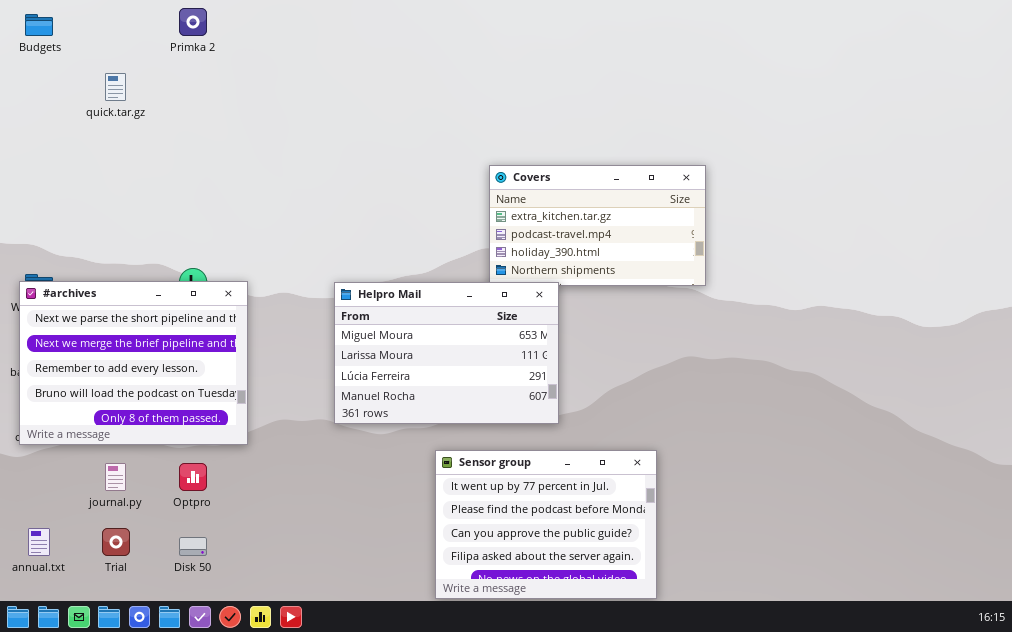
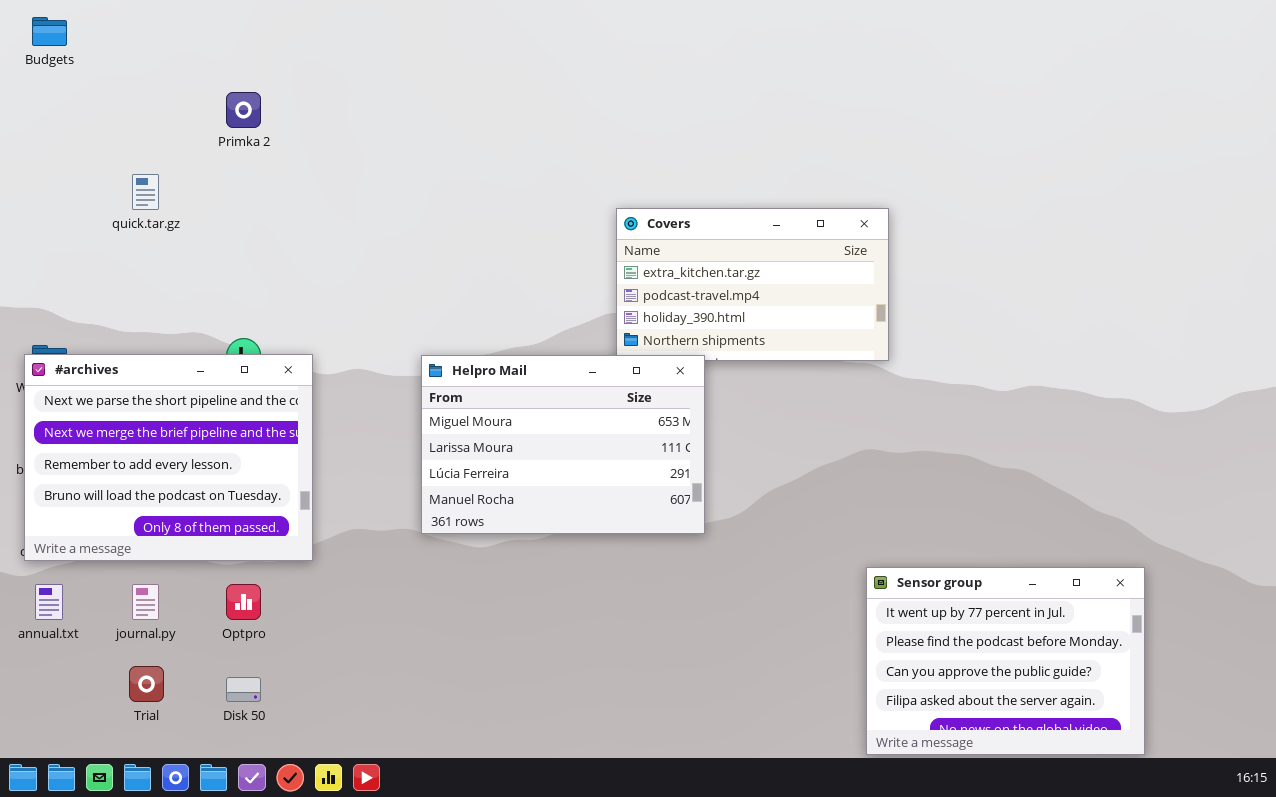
Primka 2: [179,8,207,36] -> [226,92,261,128], moved
quick.tar.gz: [105,73,126,101] -> [132,174,159,210], moved
Sensor group: [435,450,657,599] -> [866,567,1145,755], moved
annual.txt: [28,528,50,556] -> [35,584,63,620], moved

